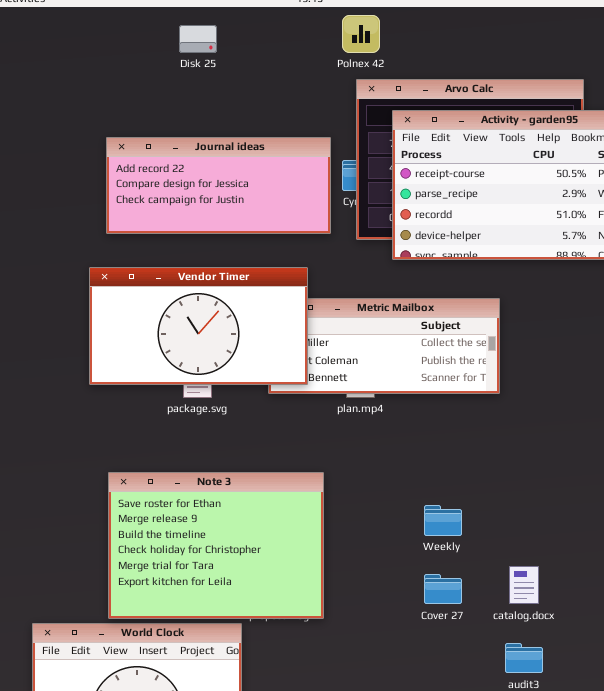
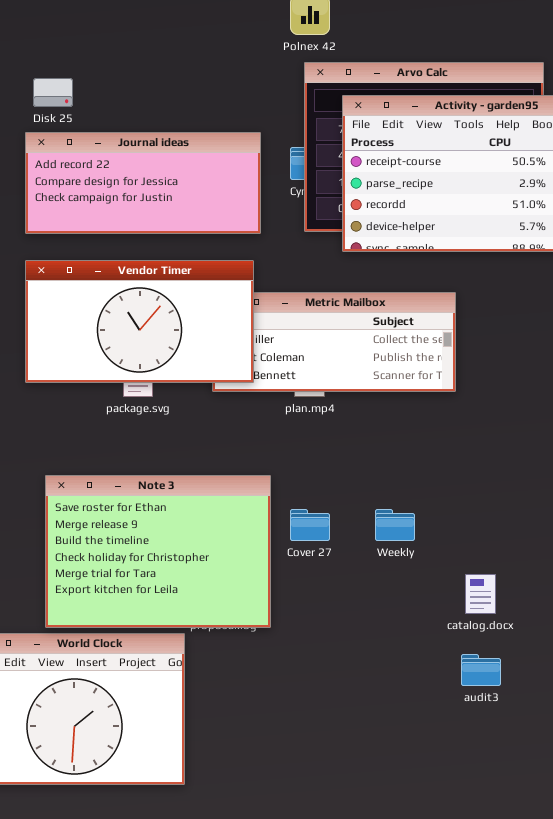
Disk 25: [179,25,217,53] -> [33,78,73,107], moved
Journal ideas: [106,137,331,234] -> [25,132,261,234], moved
Cover 27: [424,574,462,604] -> [290,509,330,541], moved

